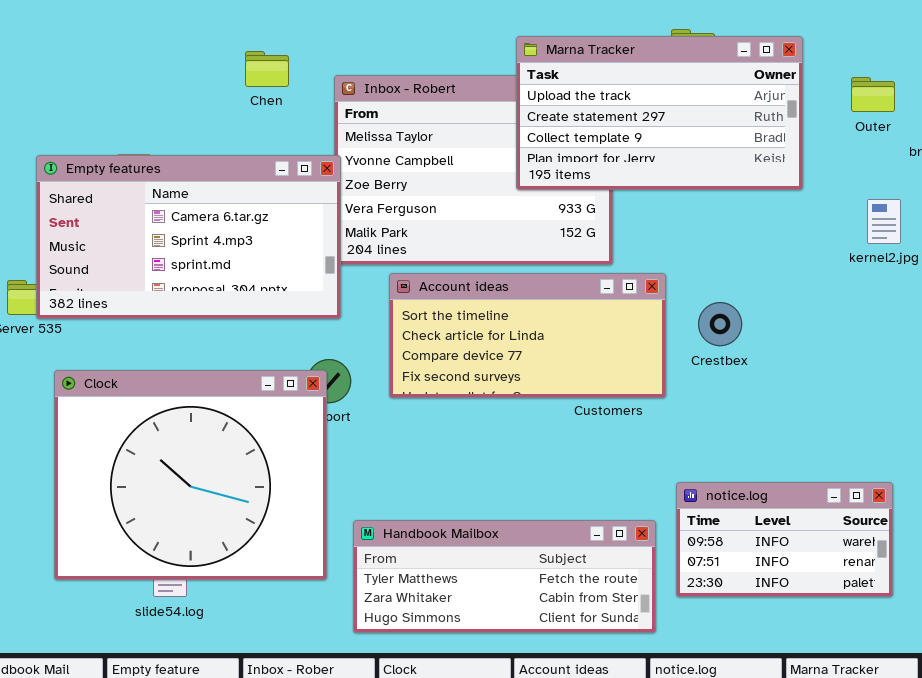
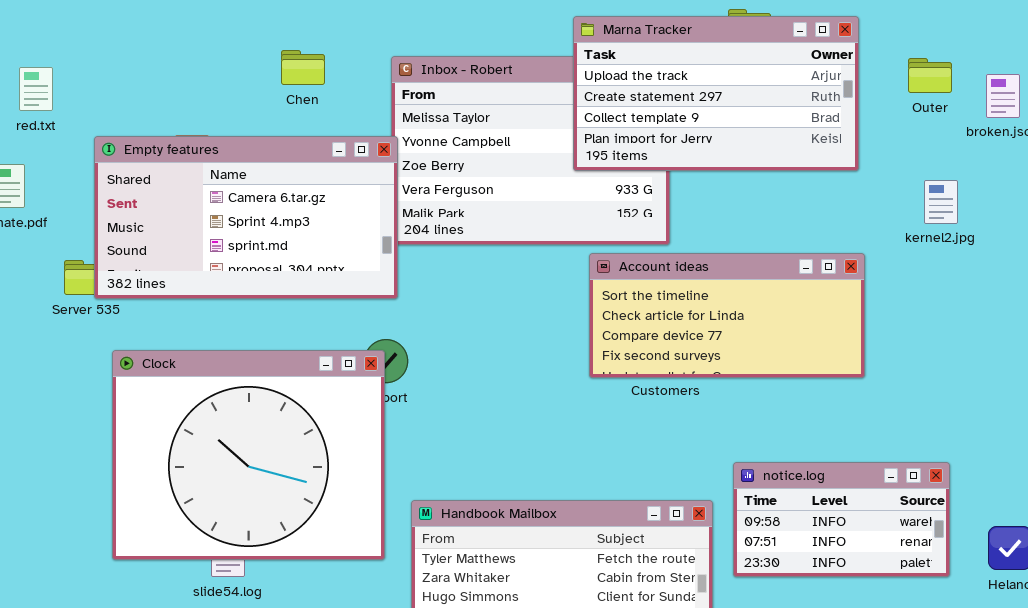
Chen: [245,51,289,87] -> [281,50,325,85], moved
Account ideas: [389,273,666,398] -> [589,253,865,378], moved

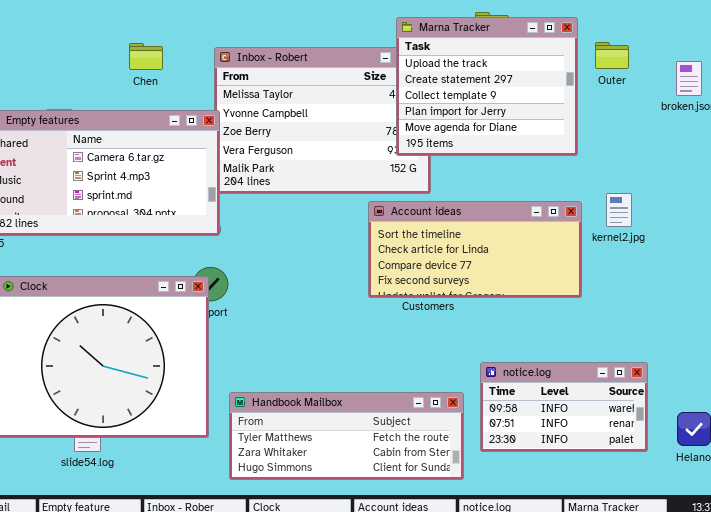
Marna Tracker: [573,16,859,171] -> [396,17,578,156], resized
Outer: [908,58,952,93] -> [595,42,629,69], moved
kernel2.jpg: [924,180,958,224] -> [606,193,632,227], moved

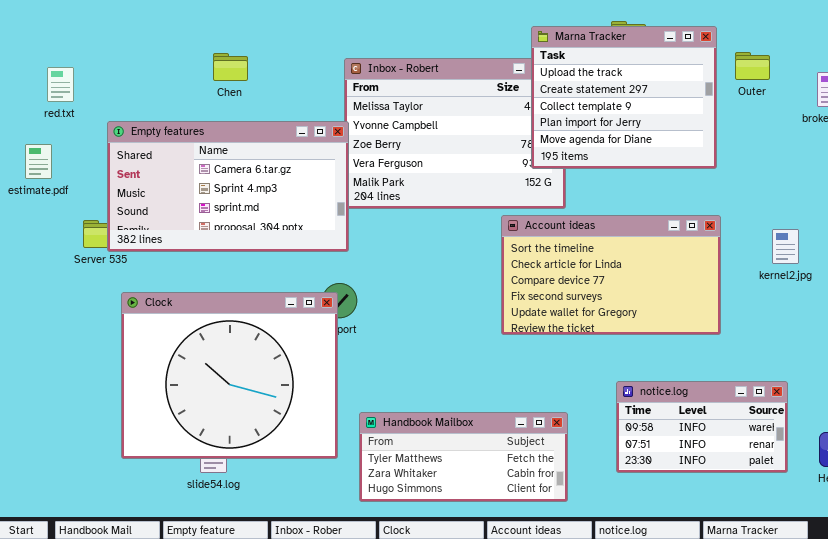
Chen: [129,43,163,70] -> [213,53,248,81], moved
kernel2.jpg: [606,193,632,227] -> [772,229,799,264], moved
Account ideas: [368,201,582,298] -> [501,215,721,335], resized
Handbook Mailbox: [229,392,464,480] -> [359,412,568,502], resized

